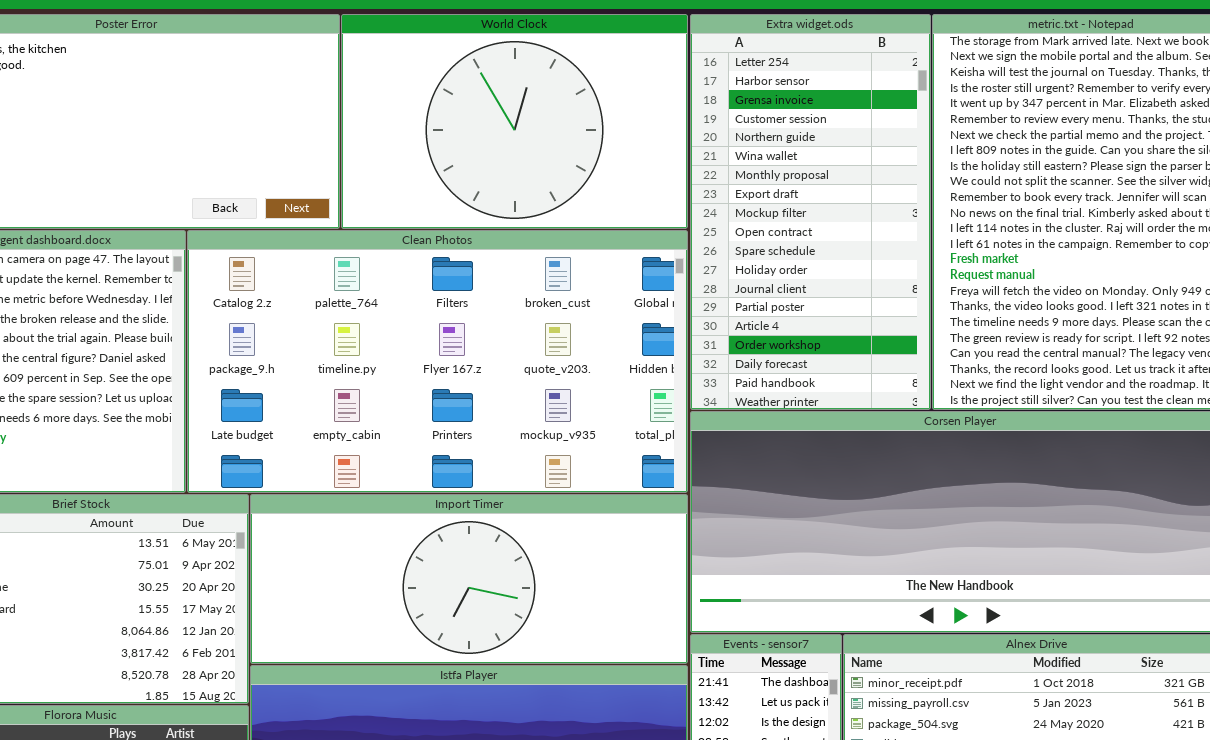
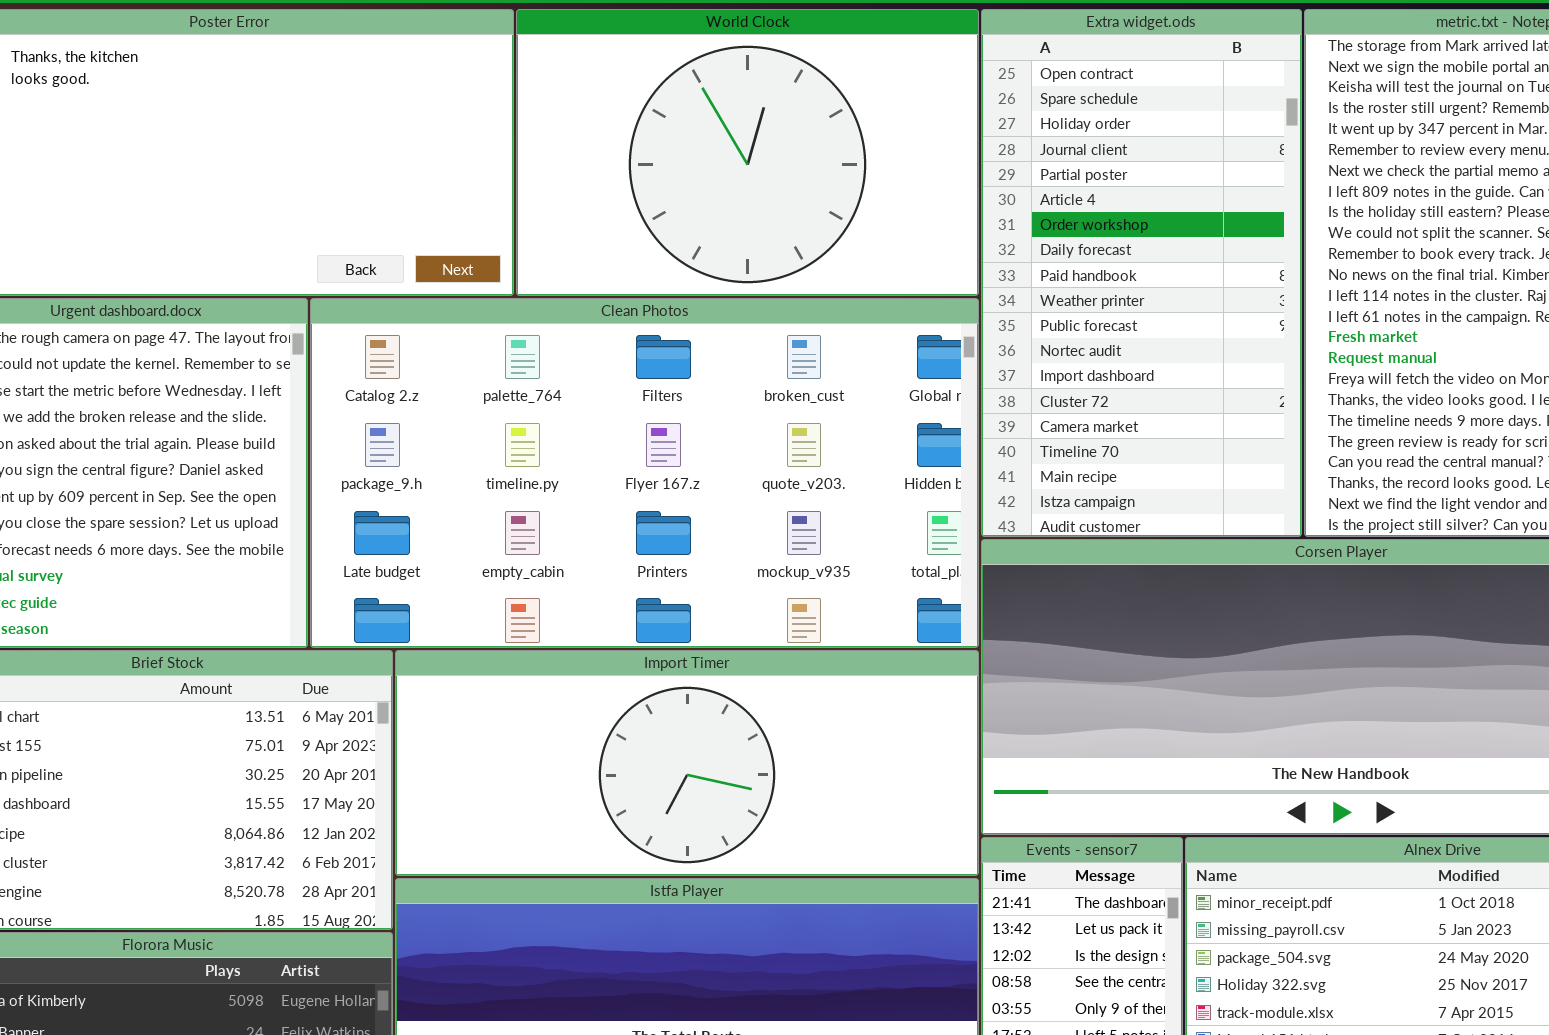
Extra widget.ods: [690,14,931,410] -> [981,9,1302,537], scrolled down 9 rows

